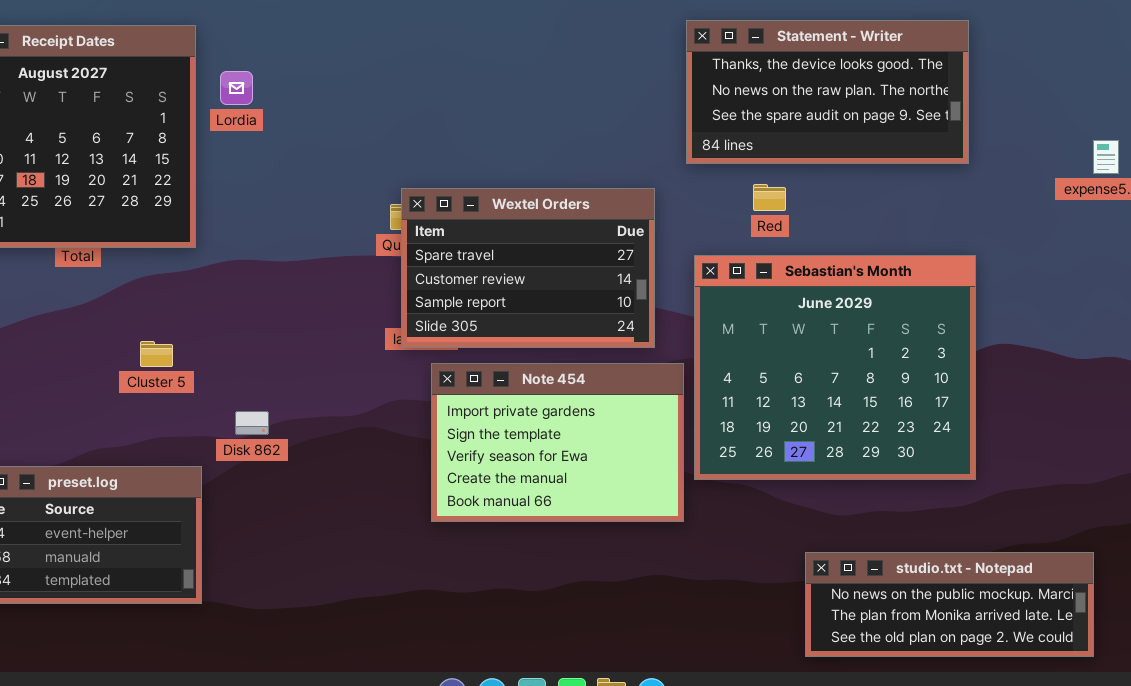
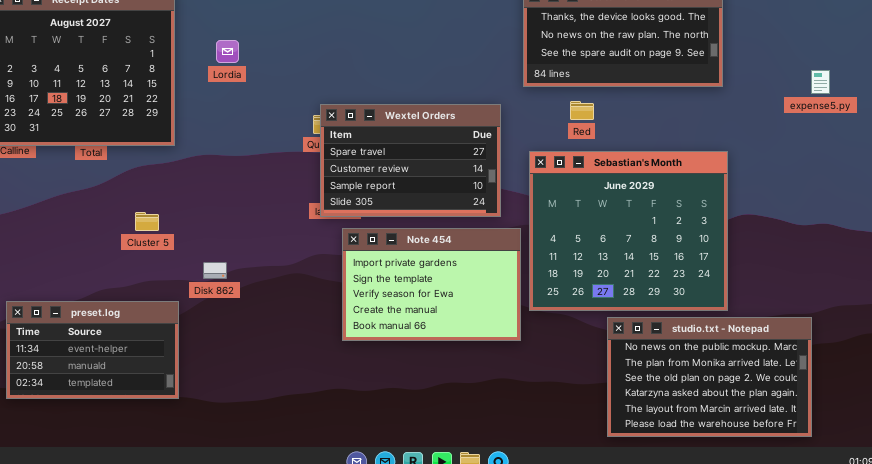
Lordia: [220,71,253,105] -> [216,40,239,63], moved
studio.txt - Notepad: [805,552,1094,657] -> [607,317,812,437], resized

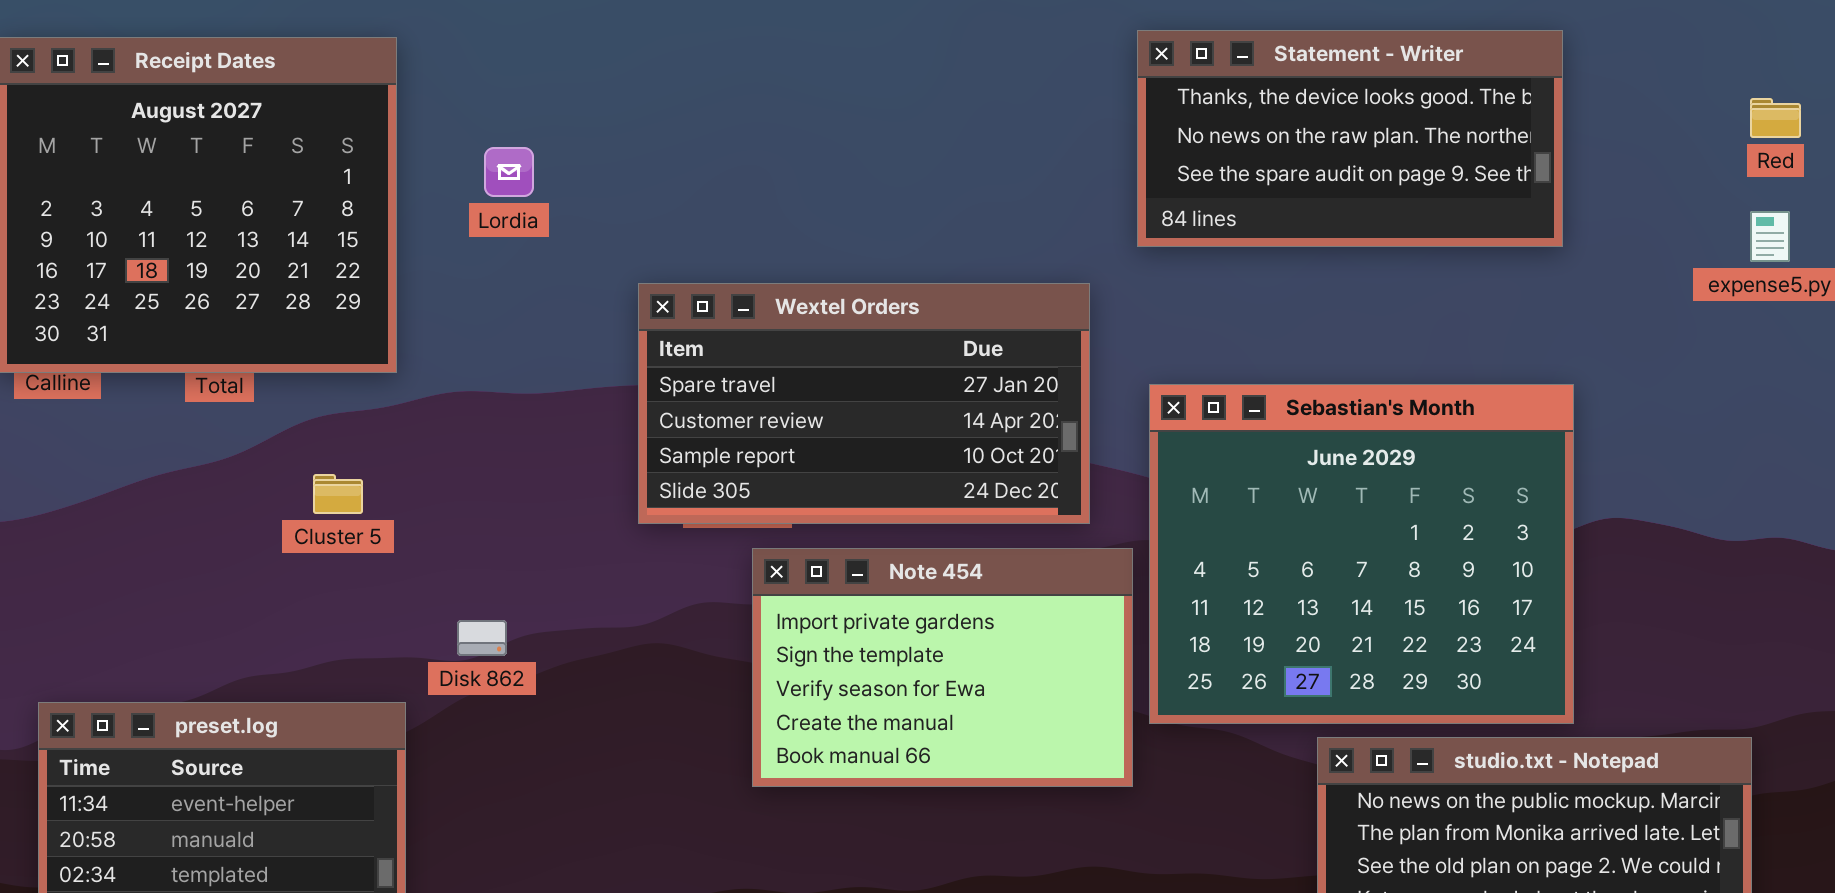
Red: [570,101,594,120] -> [1750,98,1801,138], moved
Wextel Orders: [320,104,501,217] -> [638,283,1090,524], resized
Cluster 5: [135,212,159,231] -> [313,474,363,514], moved

